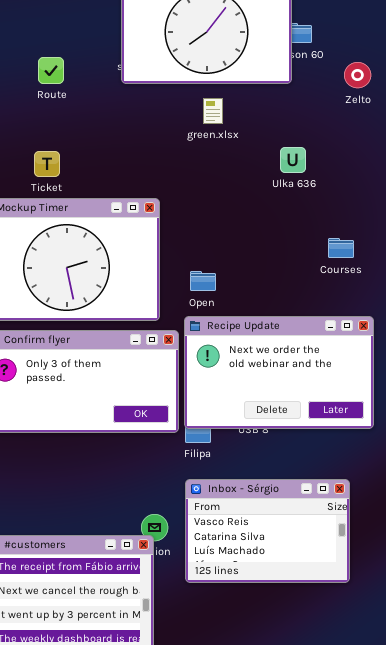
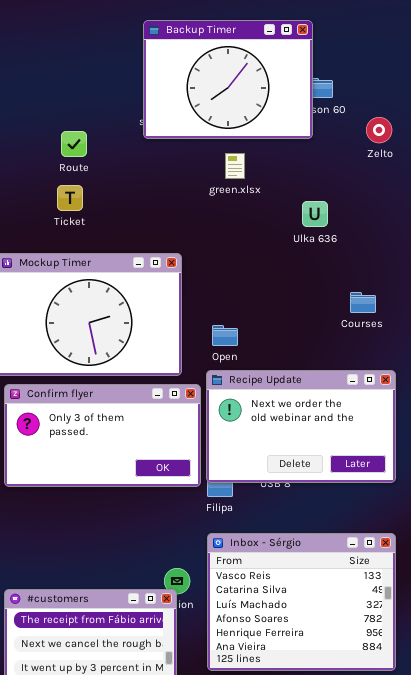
Route: [38,57,64,84] -> [61,131,87,157], moved
Ticket: [34,151,60,177] -> [57,185,83,211], moved
Inbox - Sérgio: [185,479,350,583] -> [207,533,396,671], resized

